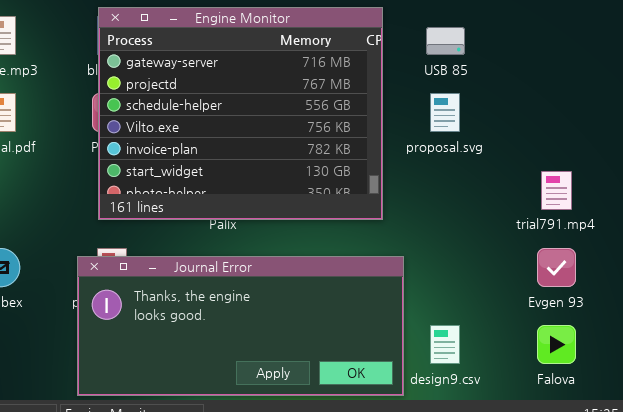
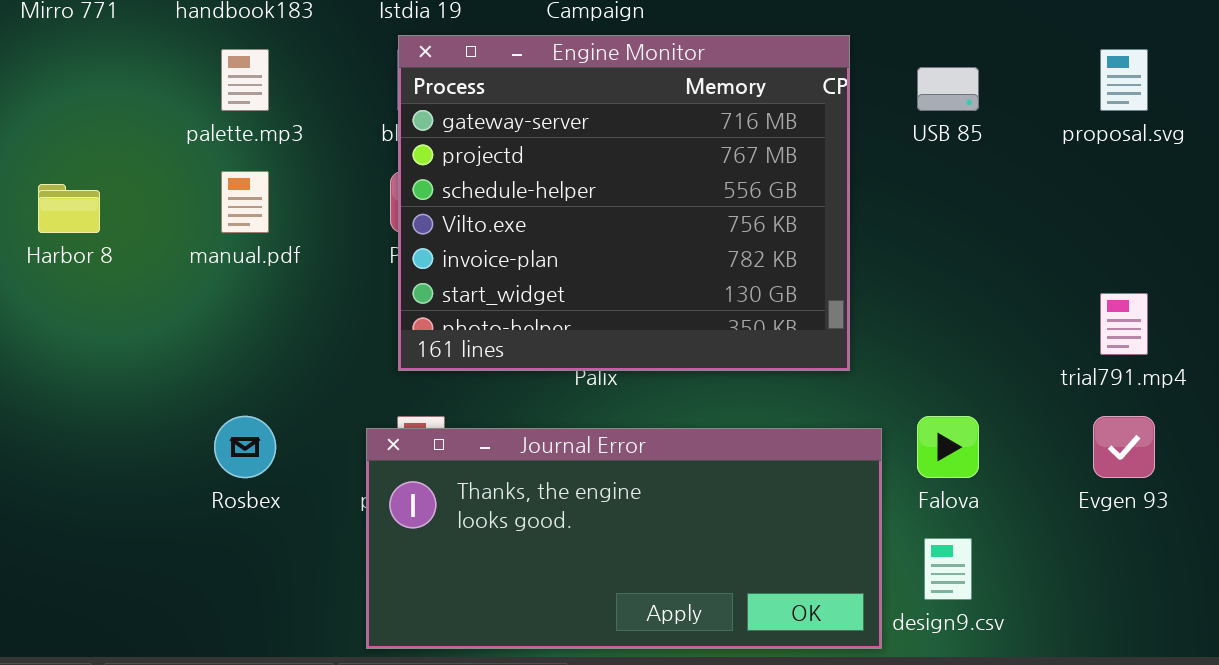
proposal.svg: [430,93,460,132] -> [1100,49,1148,111], moved
Falova: [537,325,576,364] -> [917,416,979,478], moved

